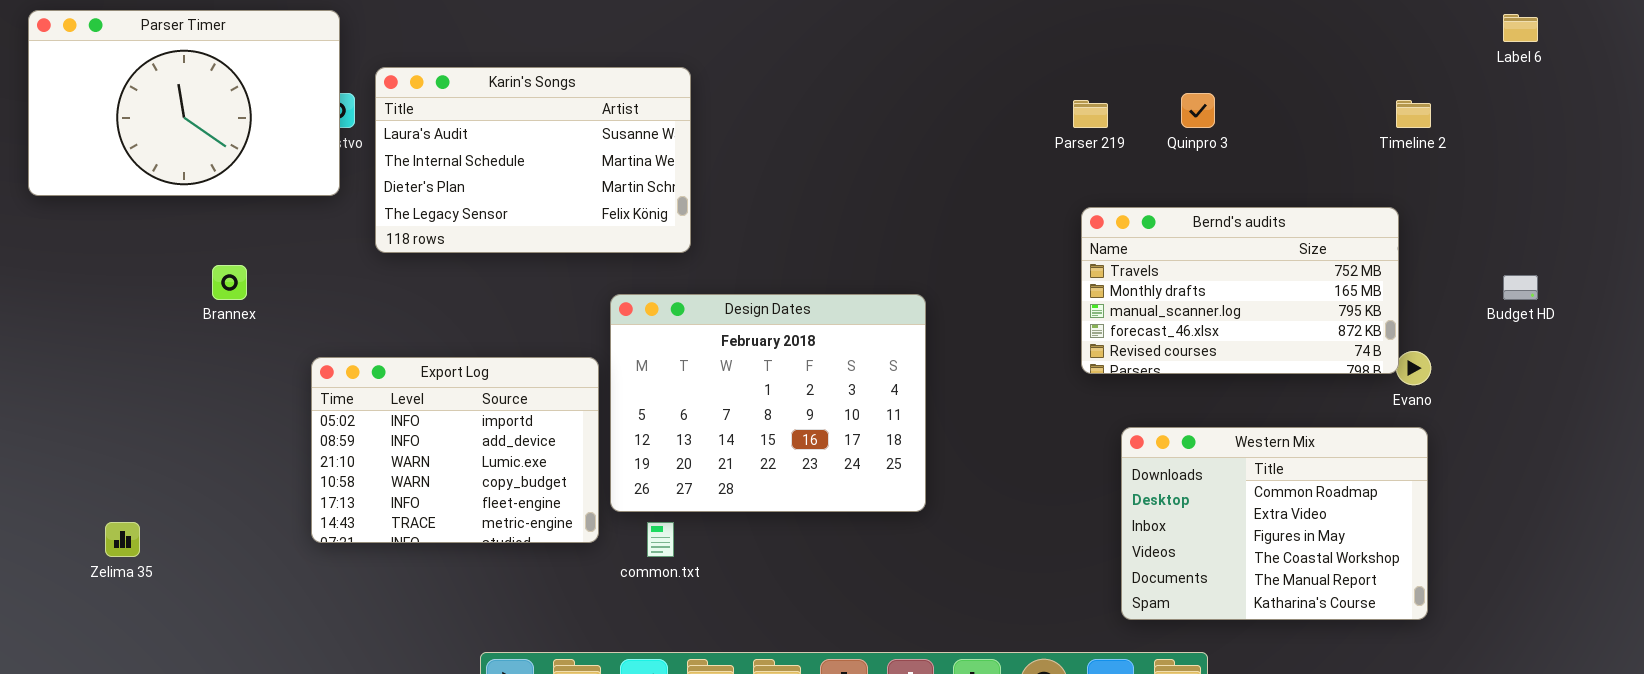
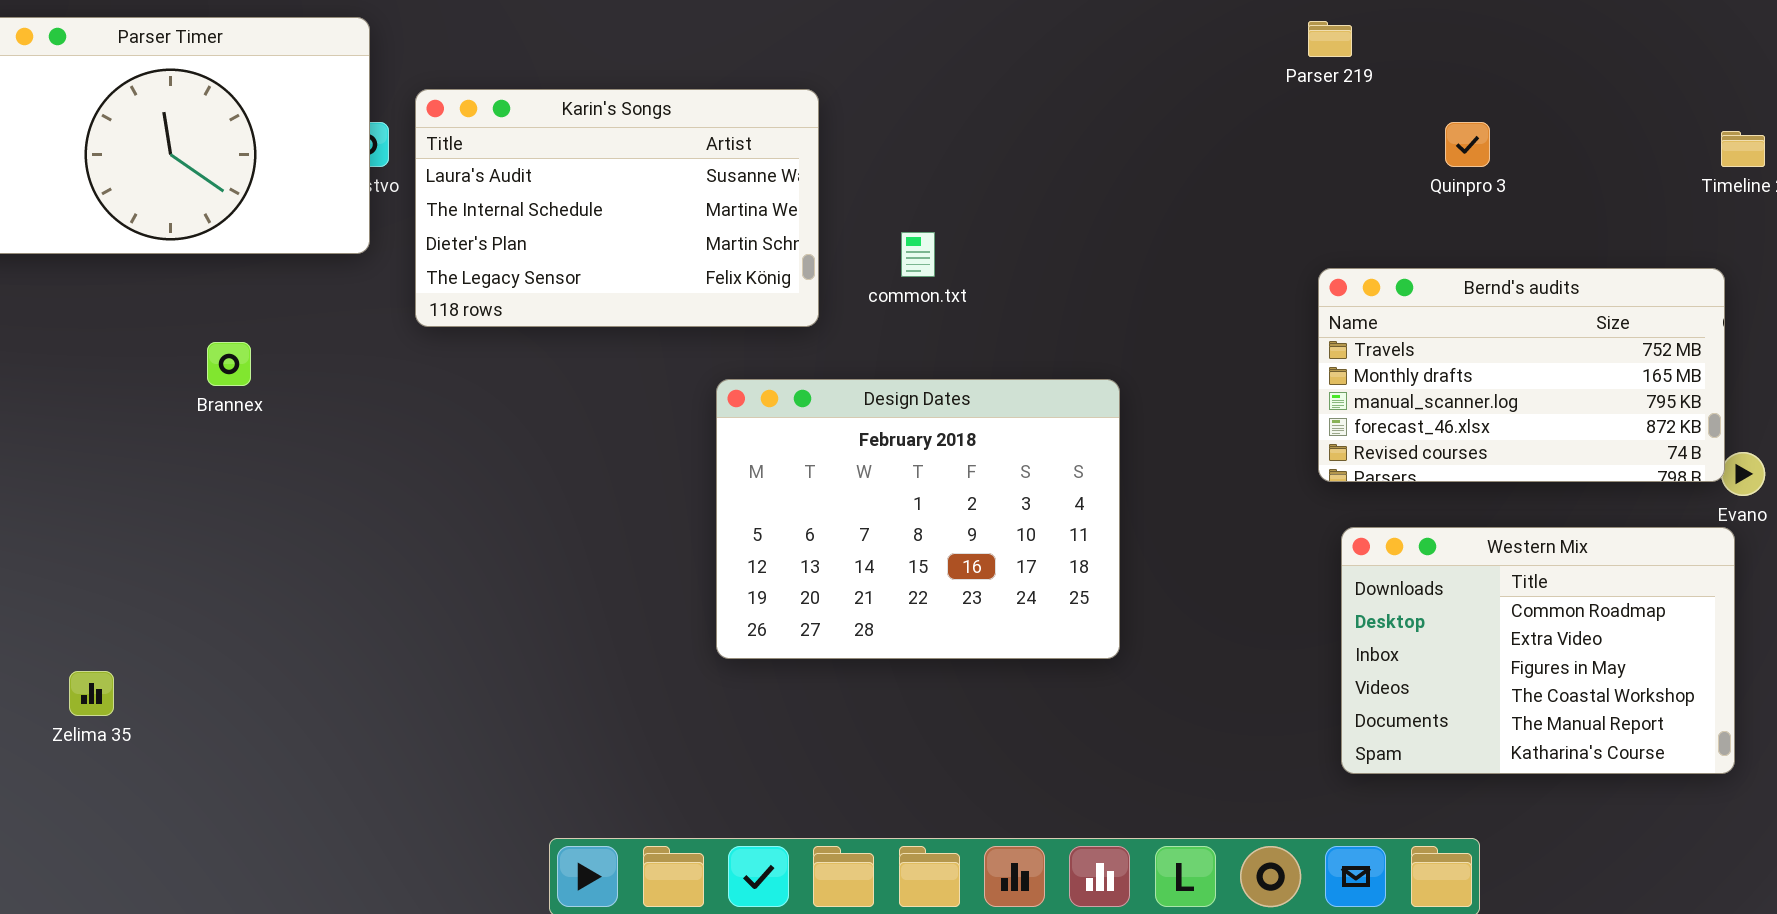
Parser 219: [1073,100,1108,128] -> [1308,21,1352,57], moved
Export Log: [311,357,599,543] -> none, closed
Western Mix: [1121,427,1428,620] -> [1341,527,1735,774], moved
common.txt: [647,522,674,557] -> [901,232,935,277], moved

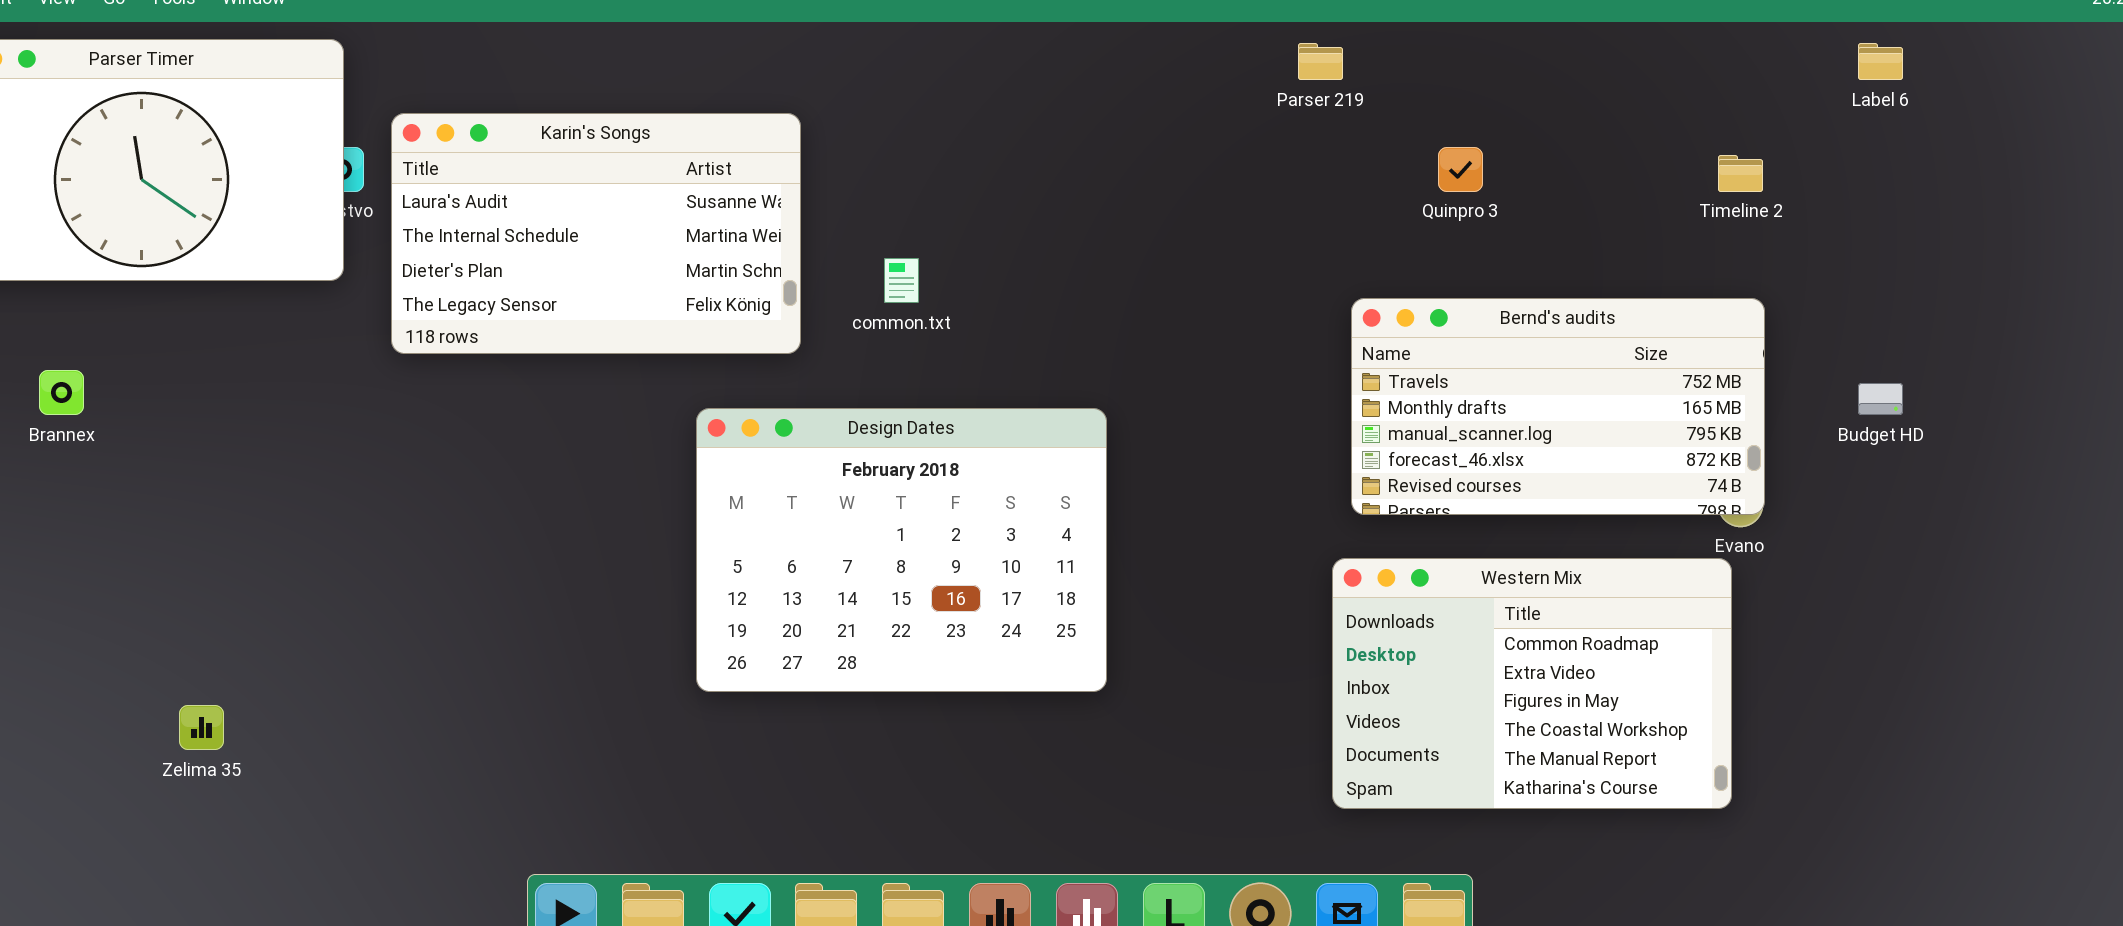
Bernd's audits: [1318,268,1725,482] -> [1351,298,1765,515], moved
Brannex: [207,342,251,386] -> [39,370,84,415], moved
Zelima 35: [69,671,114,716] -> [179,705,224,750], moved

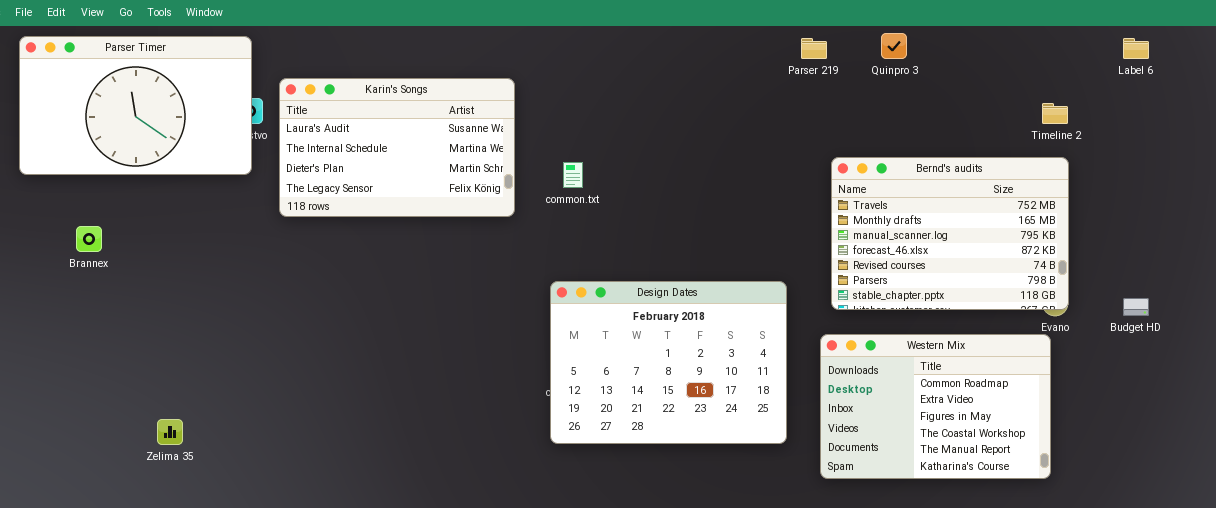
Quinpro 3: [1438,147,1483,192] -> [881,33,907,59], moved
Bernd's audits: [1351,298,1765,515] -> [831,157,1069,310], resized
Budget HD: [1858,383,1903,415] -> [1123,298,1149,316], moved
Design Dates: [696,408,1107,692] -> [550,281,787,444], moved

